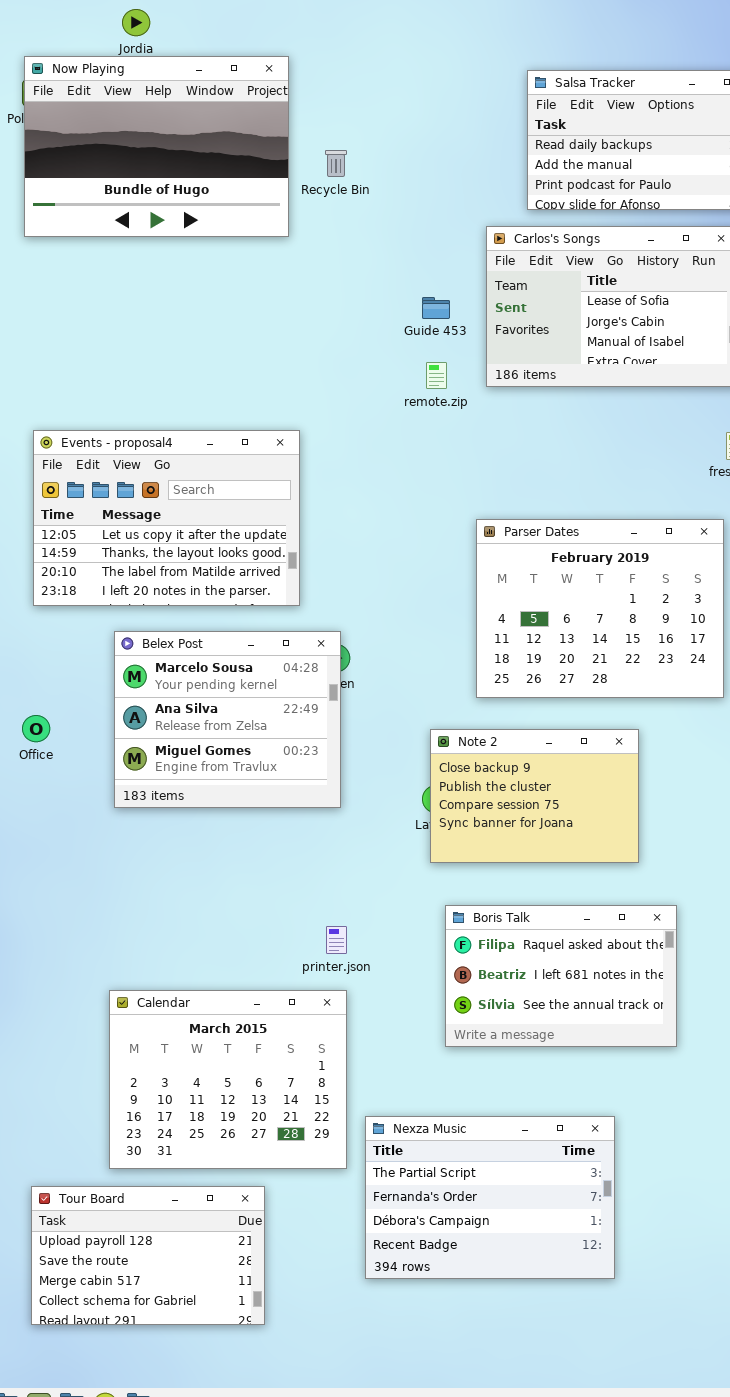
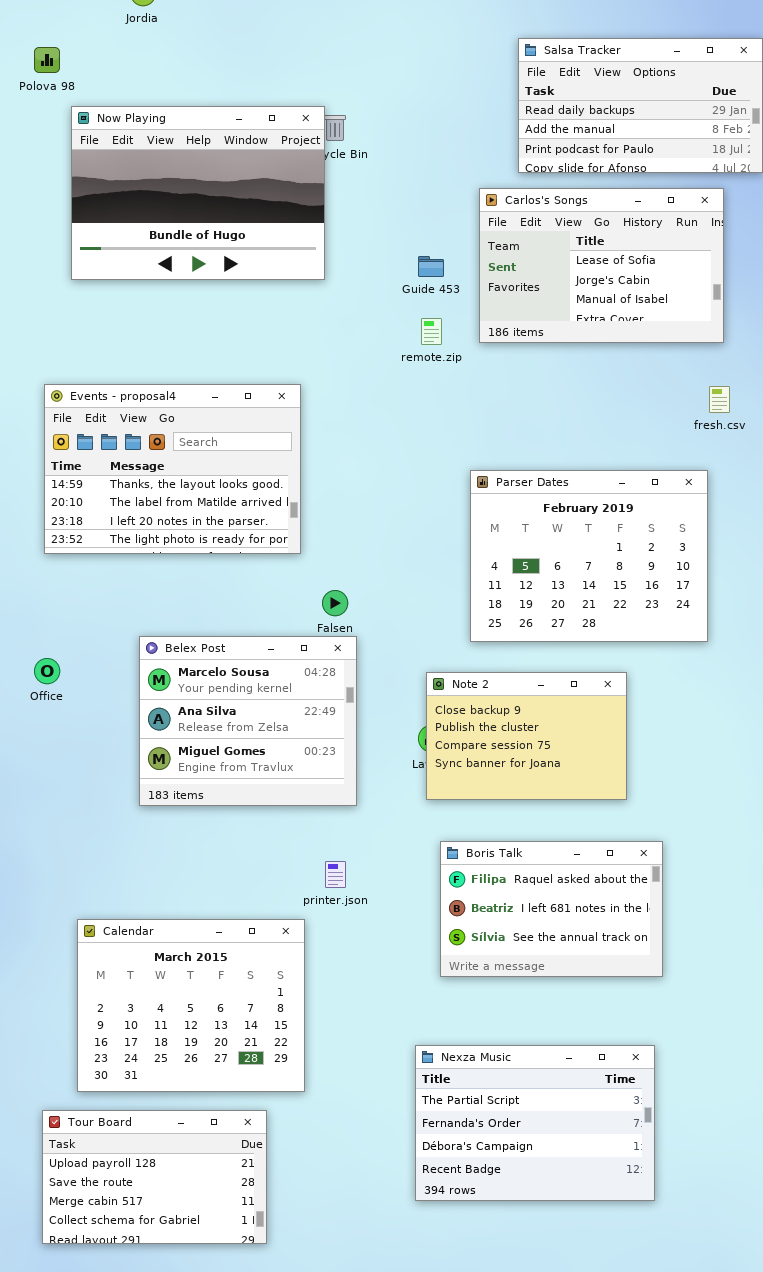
Now Playing: [24,56,289,237] -> [71,106,325,280], moved
Events - proposal4: [33,430,300,606] -> [44,384,301,554], scrolled down 1 row
Belex Post: [114,631,341,808] -> [139,636,357,806], moved
Calendar: [109,990,347,1169] -> [77,919,305,1092], moved
Nexza Music: [365,1116,615,1279] -> [415,1045,655,1201], moved

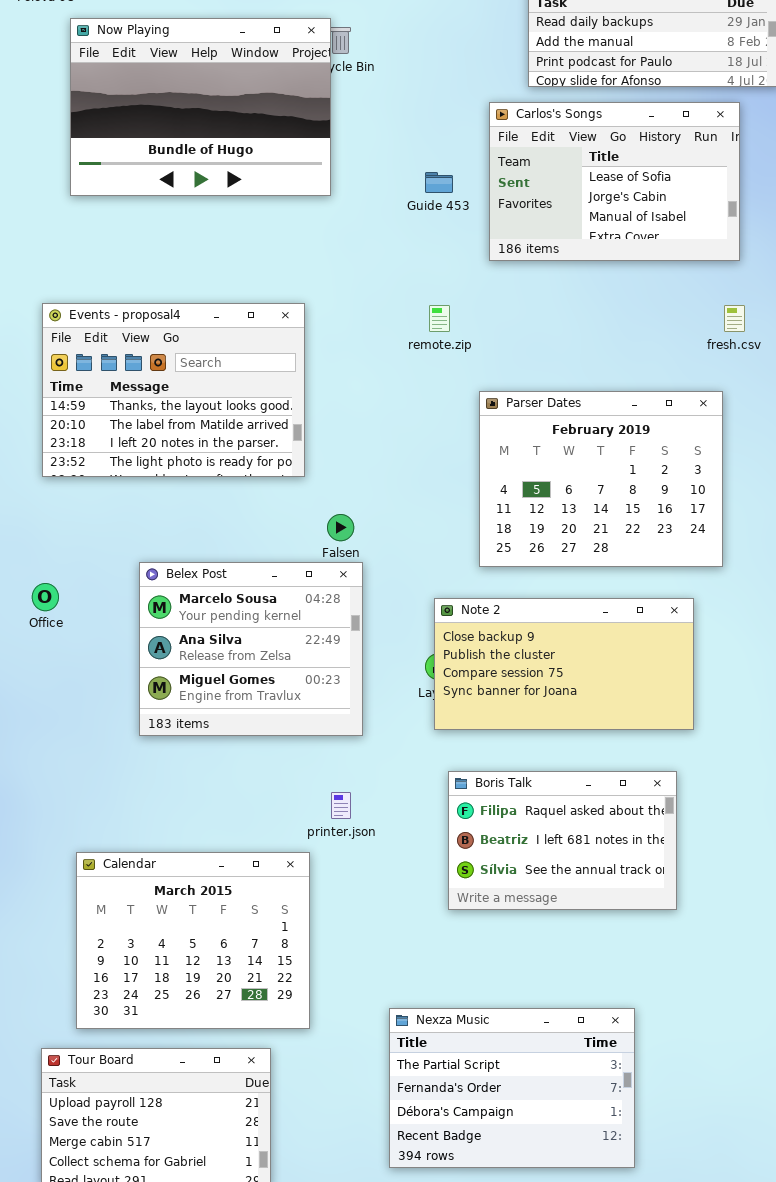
remote.zip: [421,318,442,345] -> [429,305,450,332], moved
Note 2: [426,672,627,800] -> [434,598,694,730], resized
Nexza Music: [415,1045,655,1201] -> [389,1008,635,1168], moved

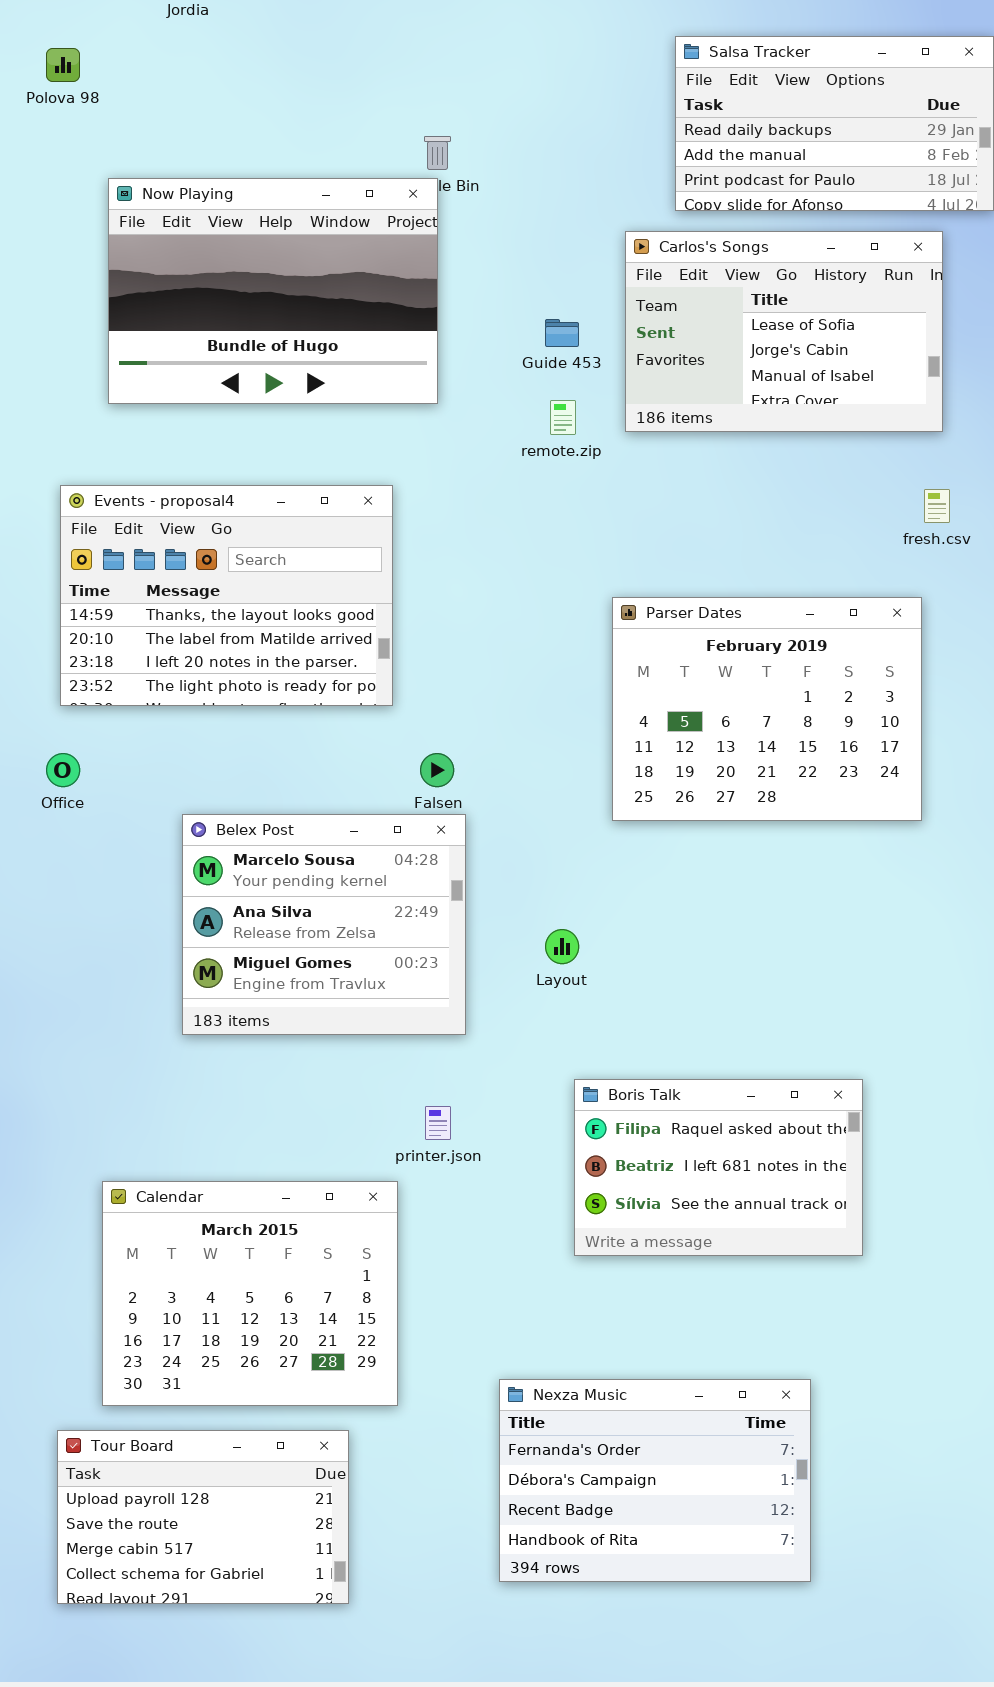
Now Playing: [70,18,331,196] -> [108,178,438,404], moved
remote.zip: [429,305,450,332] -> [550,400,576,435], moved
Office: [32,583,59,611] -> [46,753,80,787], moved
Note 2: [434,598,694,730] -> none, closed
Nexza Music: [389,1008,635,1168] -> [499,1379,811,1582], scrolled down 1 row

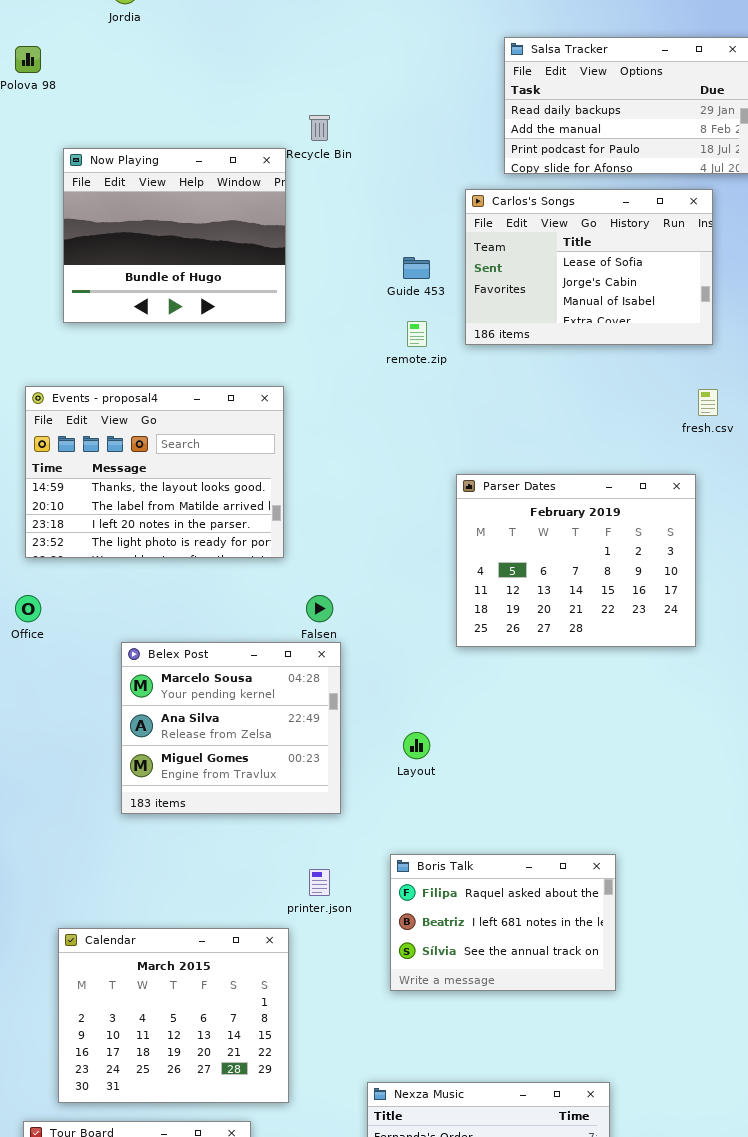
Now Playing: [108,178,438,404] -> [63,148,286,323], resized
Boris Talk: [574,1079,863,1256] -> [390,854,616,991], moved

